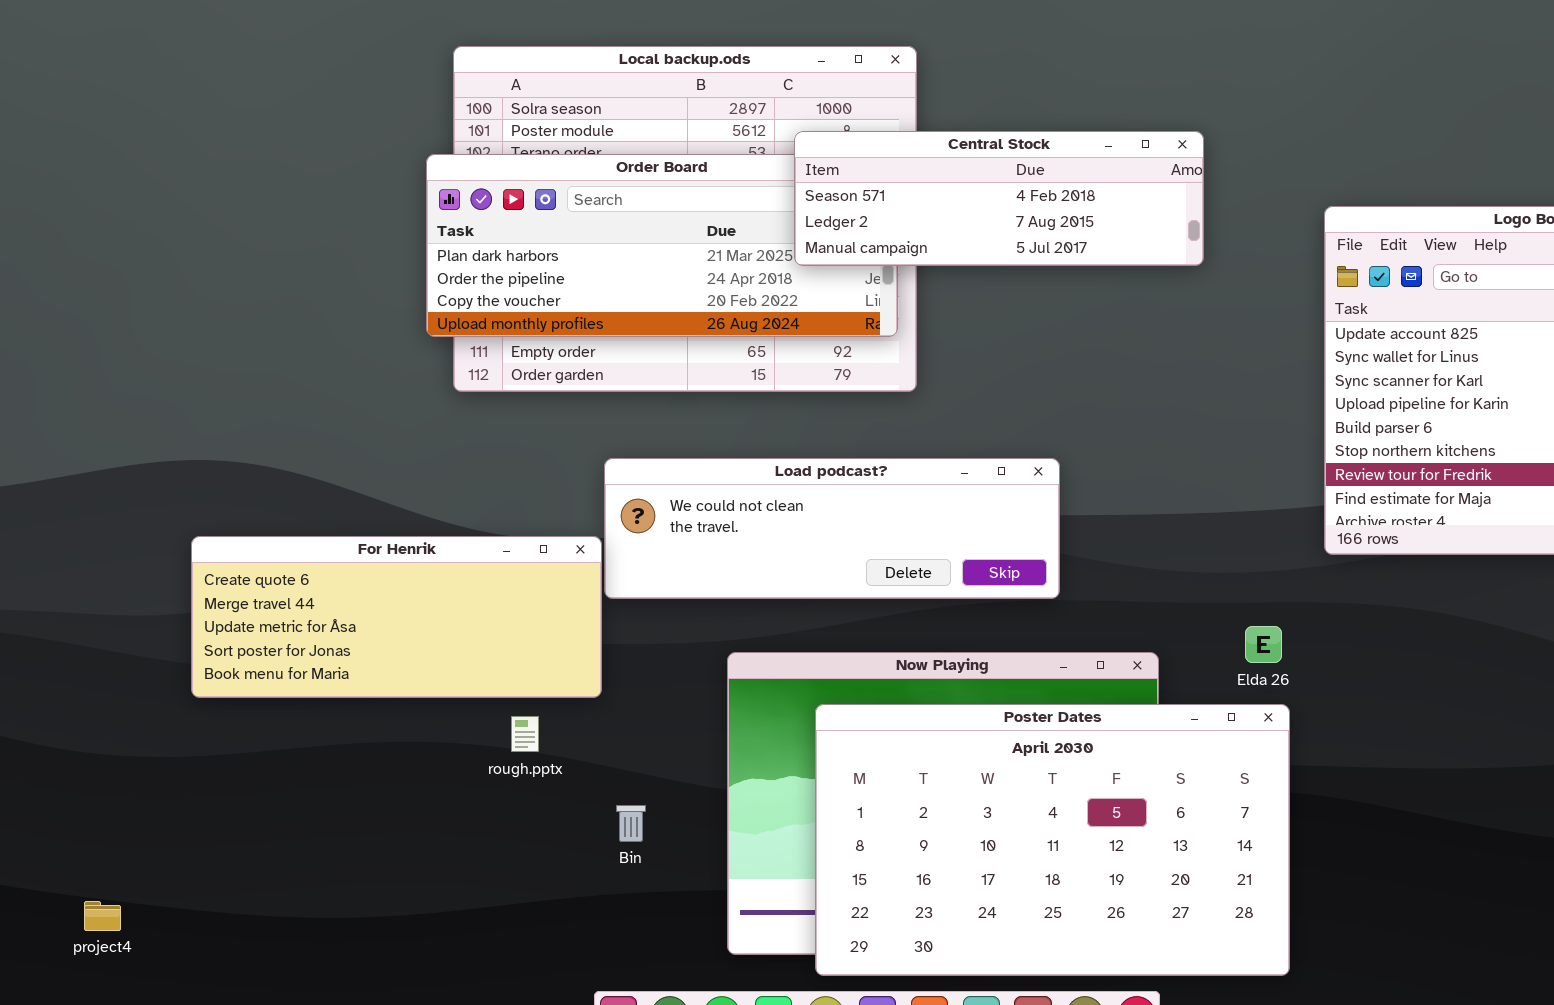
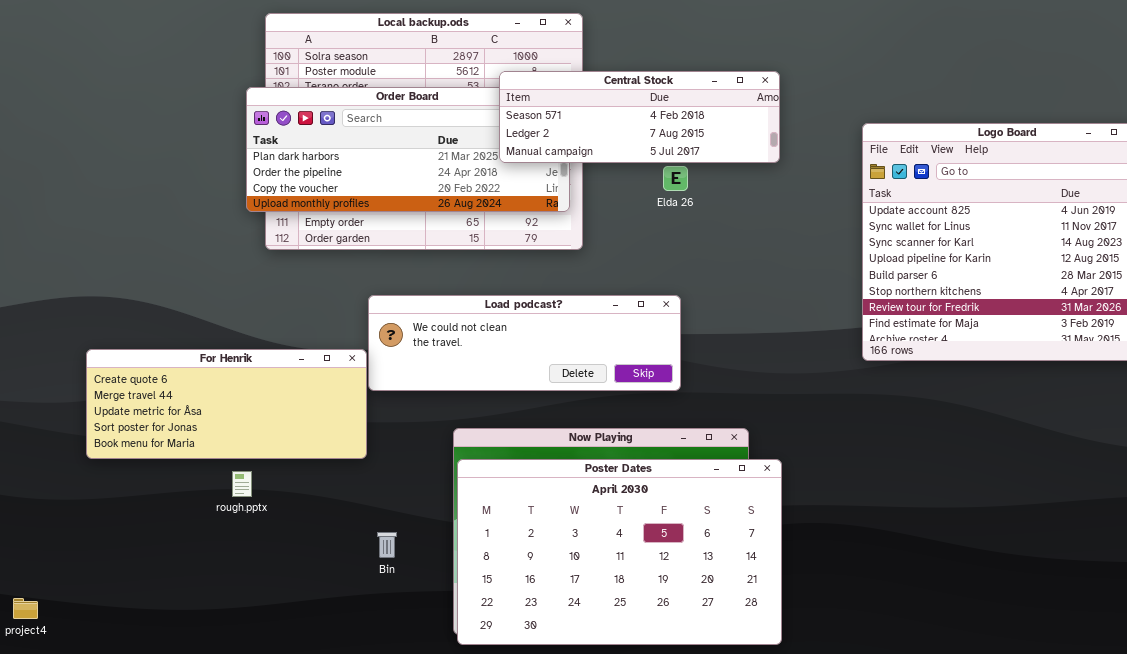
Elda 26: [1245,626,1282,663] -> [663,166,688,191], moved
Poster Dates: [815,704,1290,976] -> [457,459,782,645], moved
rough.pptx: [511,716,539,752] -> [232,471,252,497], moved

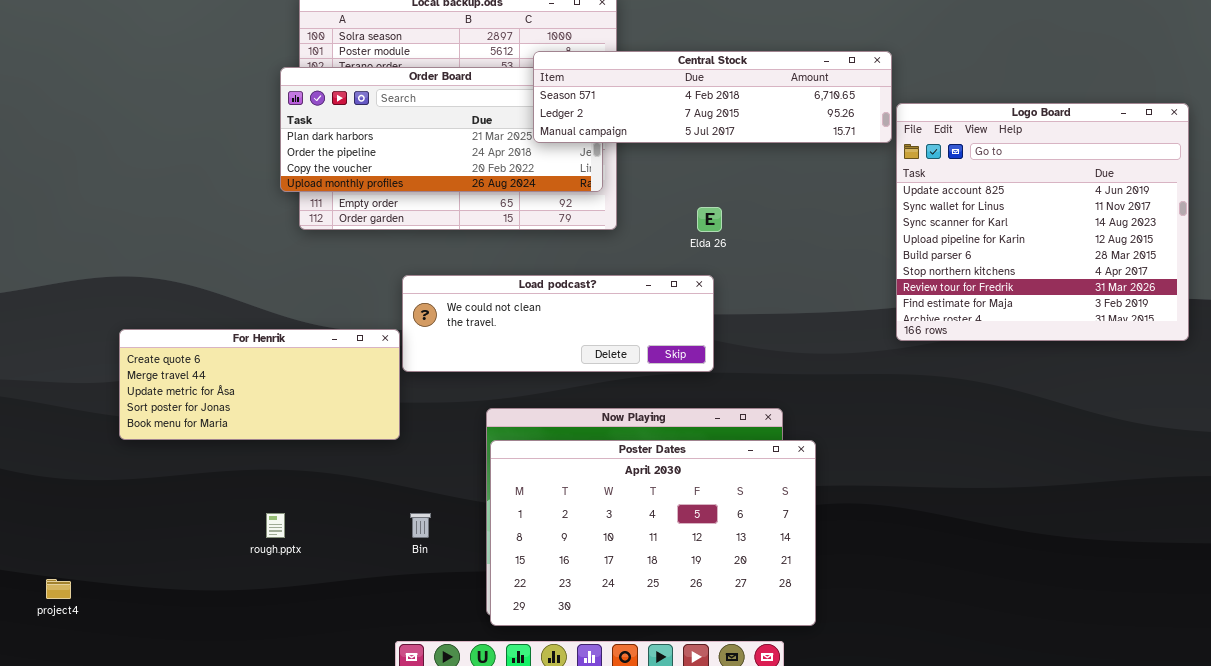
Central Stock: [499,71,780,163] -> [533,51,892,143], resized
Elda 26: [663,166,688,191] -> [697,207,722,232], moved
rough.pptx: [232,471,252,497] -> [266,513,285,538], moved

